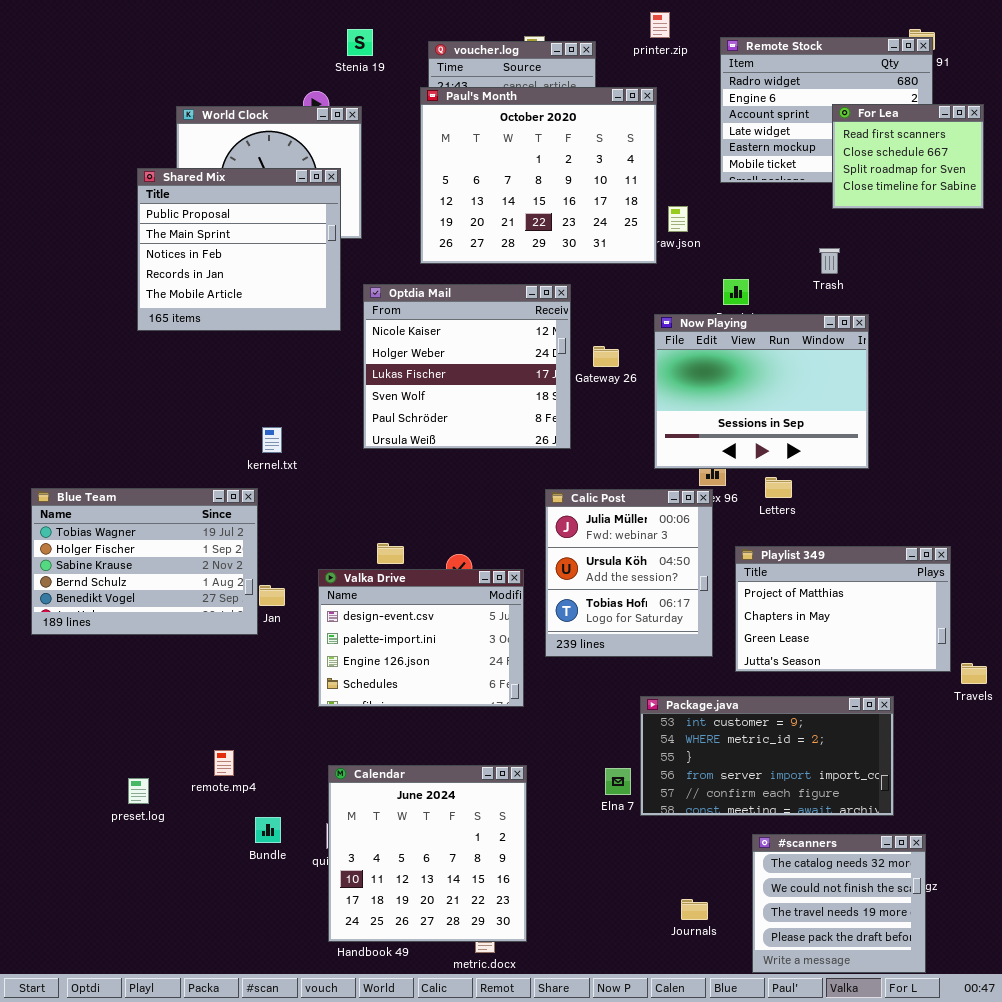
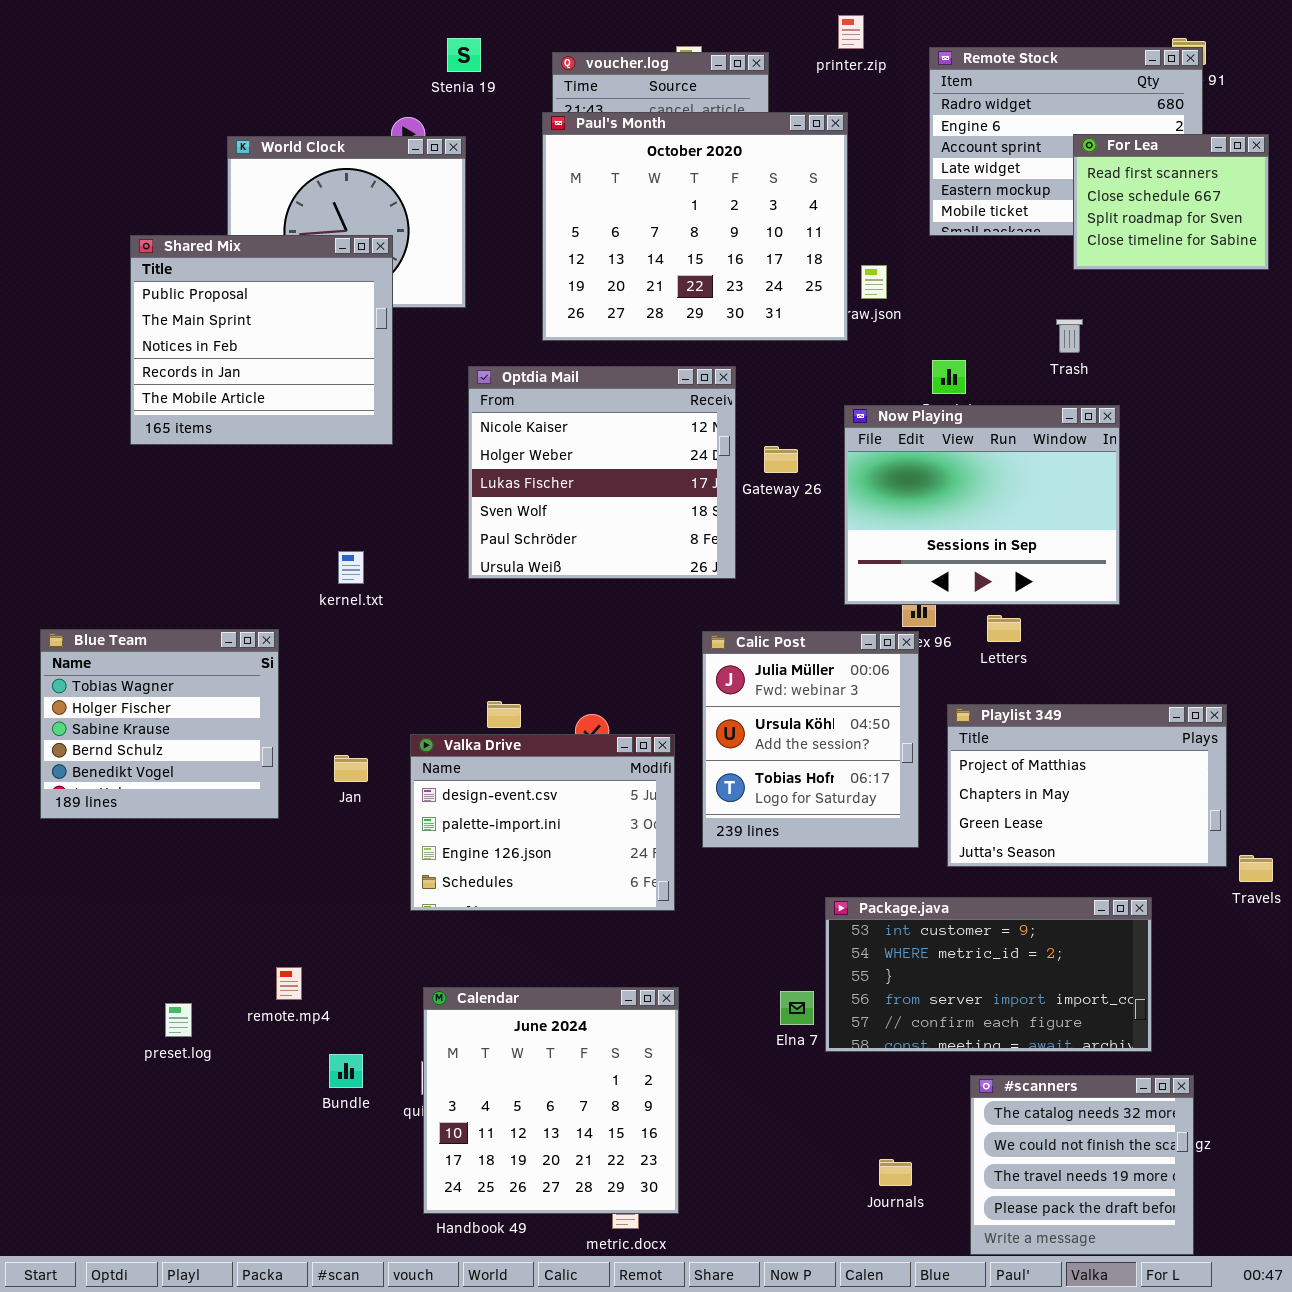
Shared Mix: [137,168,341,331] -> [130,235,393,445], moved
Blue Team: [31,488,258,635] -> [40,629,279,819], resized

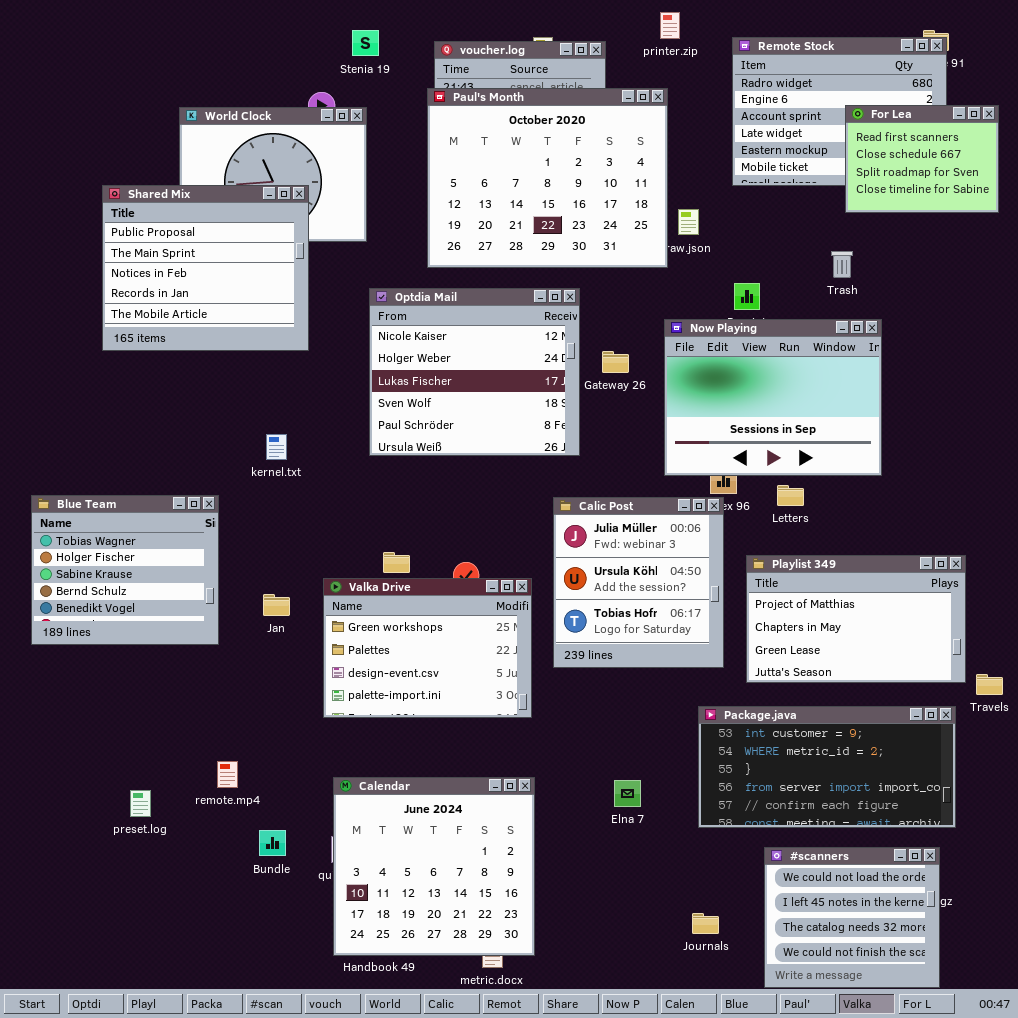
Valka Drive: [410,734,675,911] -> [323,578,532,718], scrolled up 2 rows
Package.java: [825,897,1152,1052] -> [698,706,956,828], moved
#scanners: [970,1075,1194,1255] -> [764,847,940,988], scrolled up 2 rows

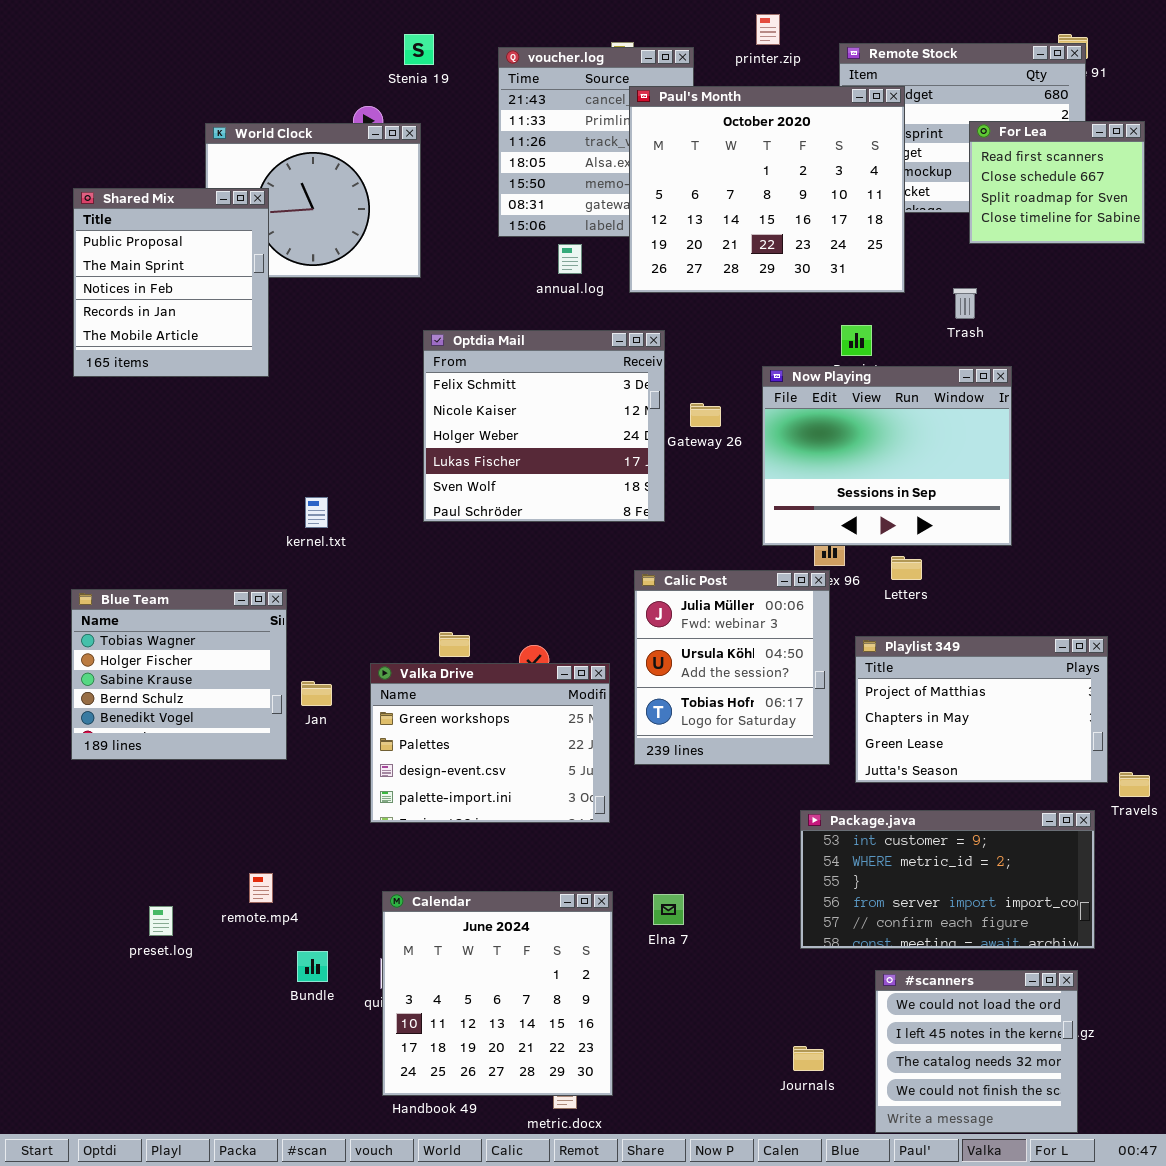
Paul's Month: [427,88,668,268] -> [629,86,905,293], moved
Shared Mix: [102,185,309,351] -> [73,188,269,377], moved, resized
Optdia Mail: [369,288,580,456] -> [423,330,665,522], scrolled up 1 row
Blue Team: [31,495,219,645] -> [71,589,287,760], moved
Elna 7: [614,780,641,807] -> [653,894,684,925], moved

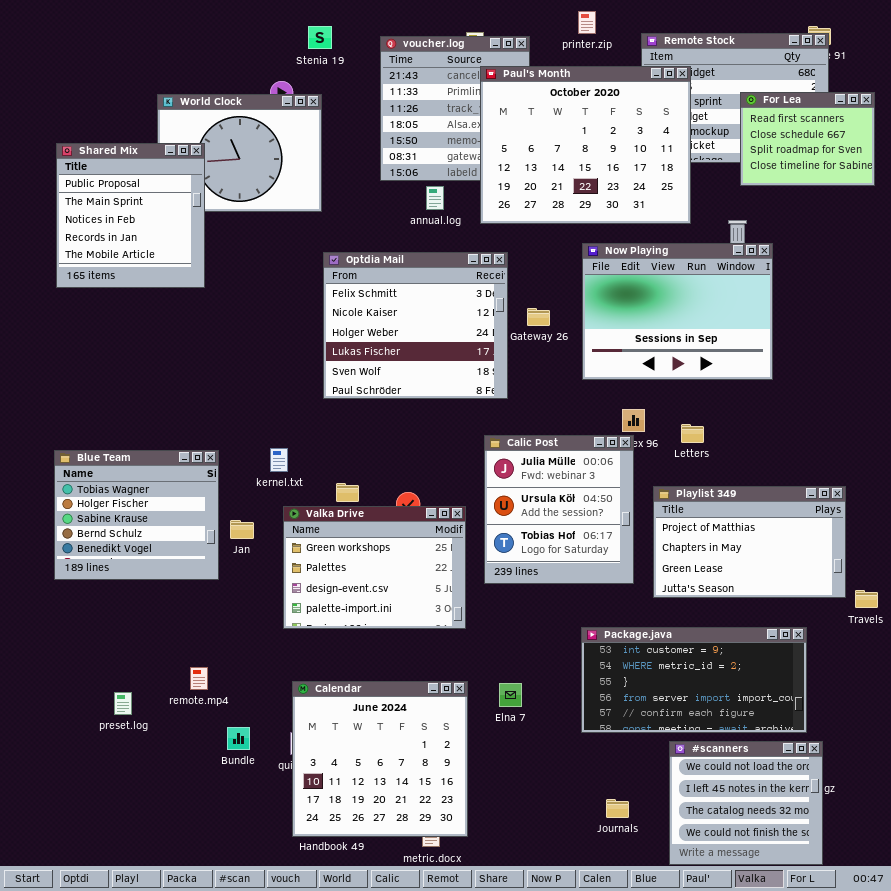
Now Playing: [762,366,1012,546] -> [582,243,773,380], moved
kernel.txt: [305,497,328,528] -> [270,448,288,472], moved
Package.java: [800,810,1095,949] -> [581,627,807,733], moved

